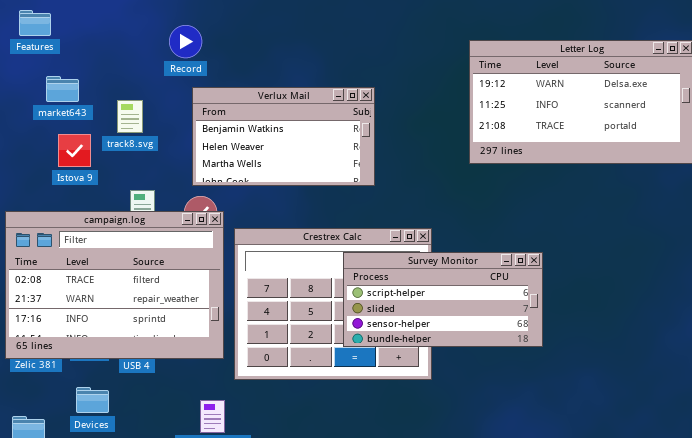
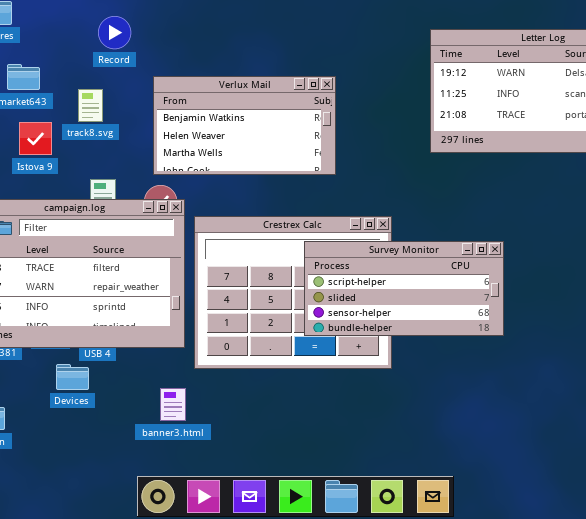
Record: [169,25,202,58] -> [98,16,131,49], moved
Devices: [76,387,109,413] -> [56,364,89,390], moved

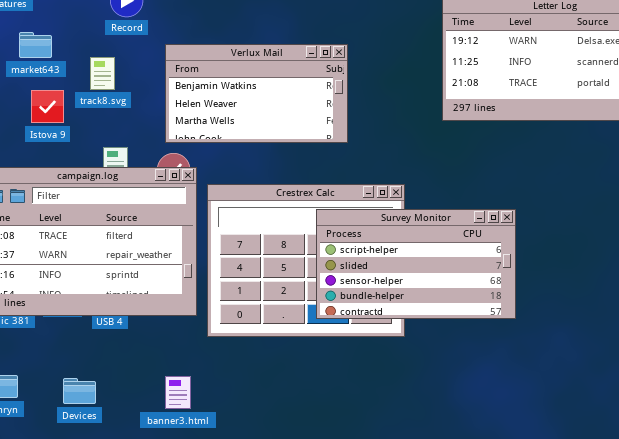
Survey Monitor: [304,241,504,336] -> [316,209,516,319], resized
Devices: [56,364,89,390] -> [63,378,96,404], moved
banner3.html: [160,388,186,421] -> [165,376,191,409], moved

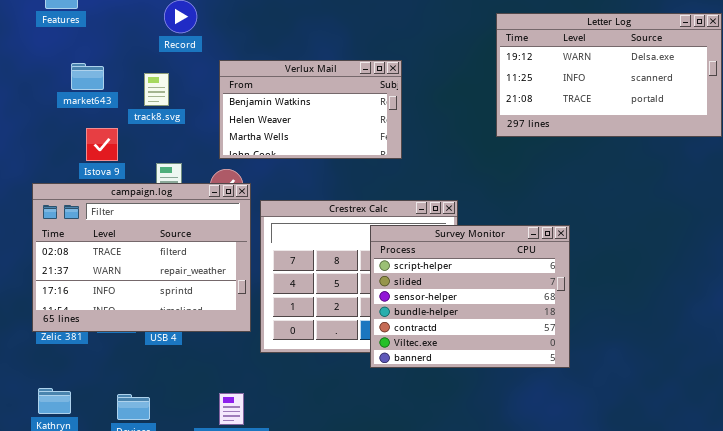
market643: [19,32,52,58] -> [71,63,104,90], moved
Istova 9: [31,90,64,123] -> [86,128,118,161], moved
Survey Monitor: [316,209,516,319] -> [370,225,570,368], resized

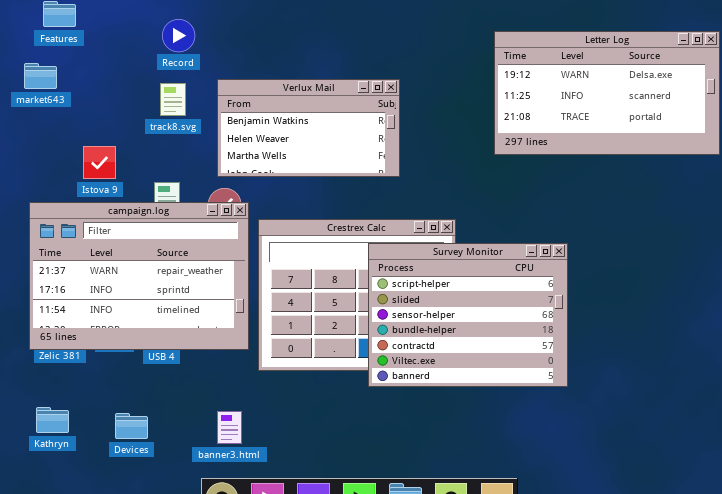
market643: [71,63,104,90] -> [24,63,57,89], moved
track8.svg: [144,73,169,106] -> [160,83,186,116], moved
campaign.log: [32,183,251,332] -> [29,202,249,350], scrolled down 1 row

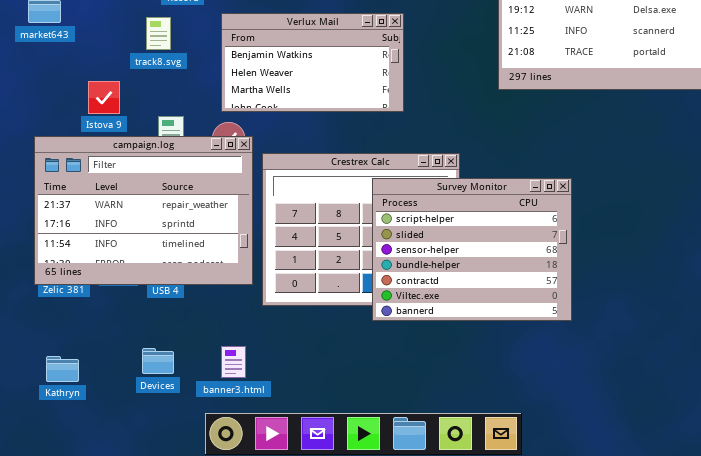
track8.svg: [160,83,186,116] -> [146,17,171,50], moved
Kathryn: [36,407,69,433] -> [46,356,79,382], moved
Devices: [115,413,148,439] -> [142,348,174,374], moved

